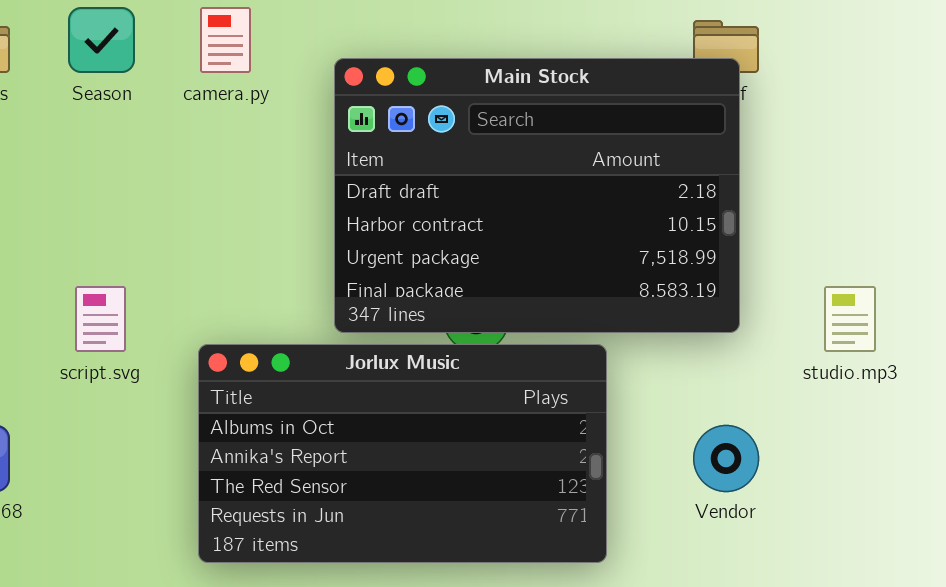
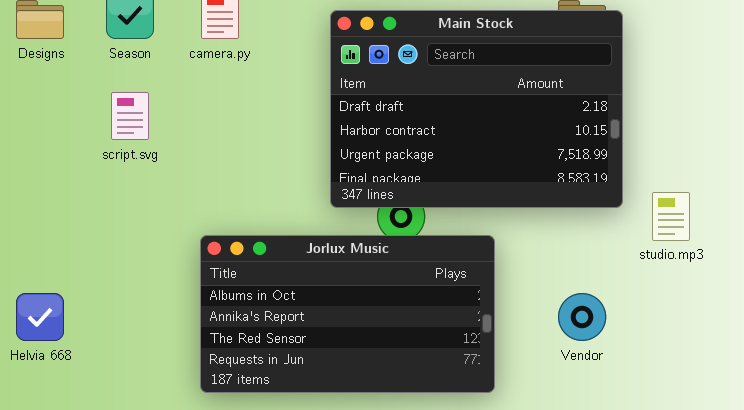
Main Stock: [334,58,740,333] -> [330,10,623,208], moved
script.svg: [75,286,126,352] -> [111,92,149,140], moved

